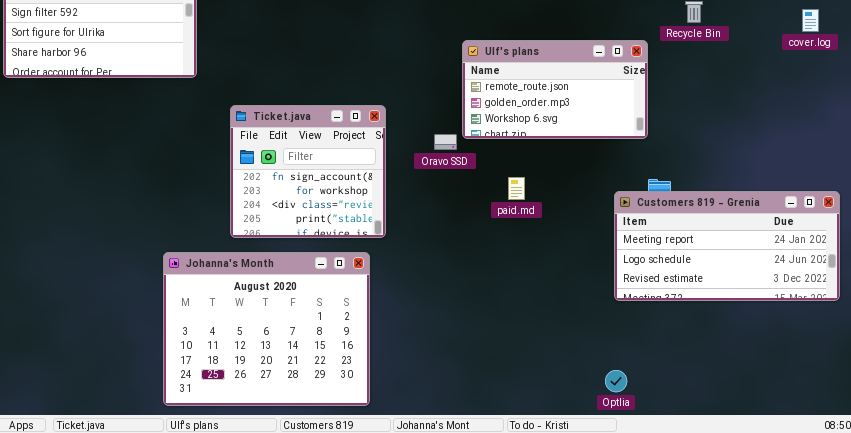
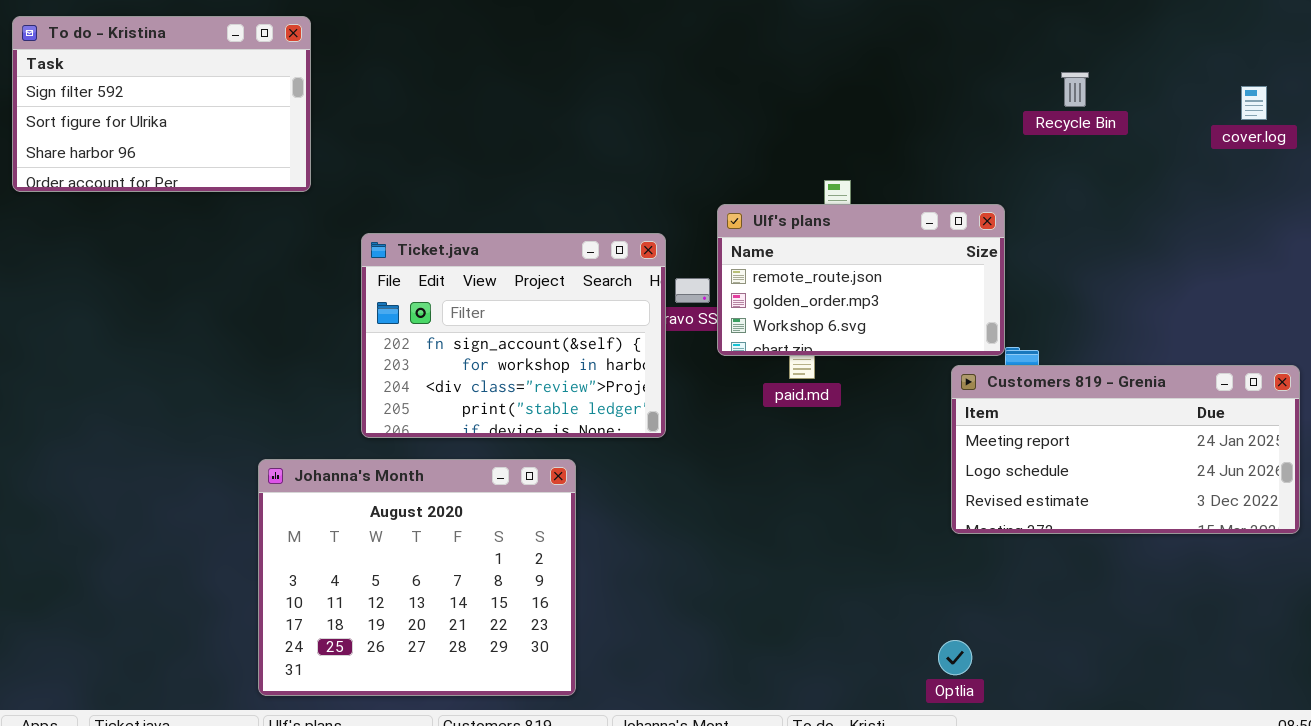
Ulf's plans: [462,40,648,139] -> [717,204,1005,356], moved
Ticket.java: [230,105,386,238] -> [361,233,666,438], resized

